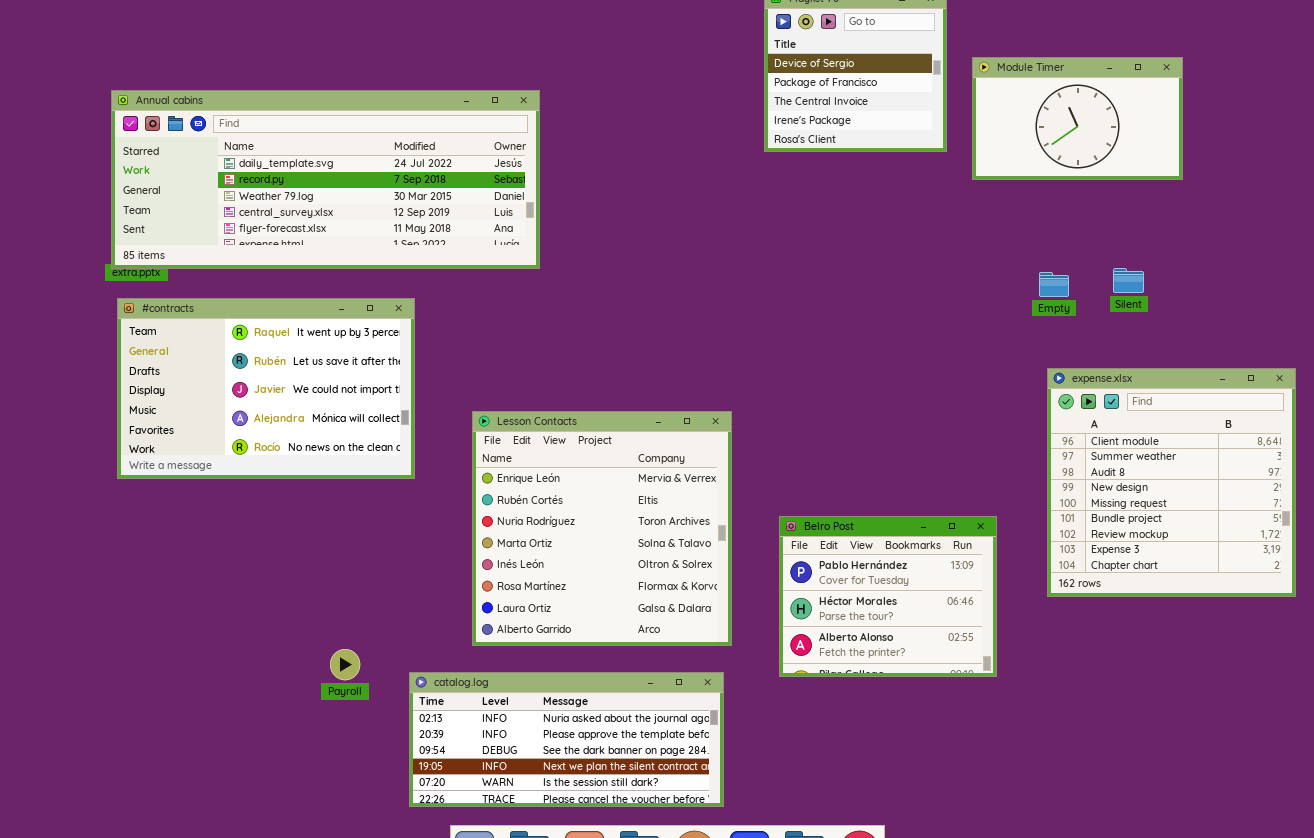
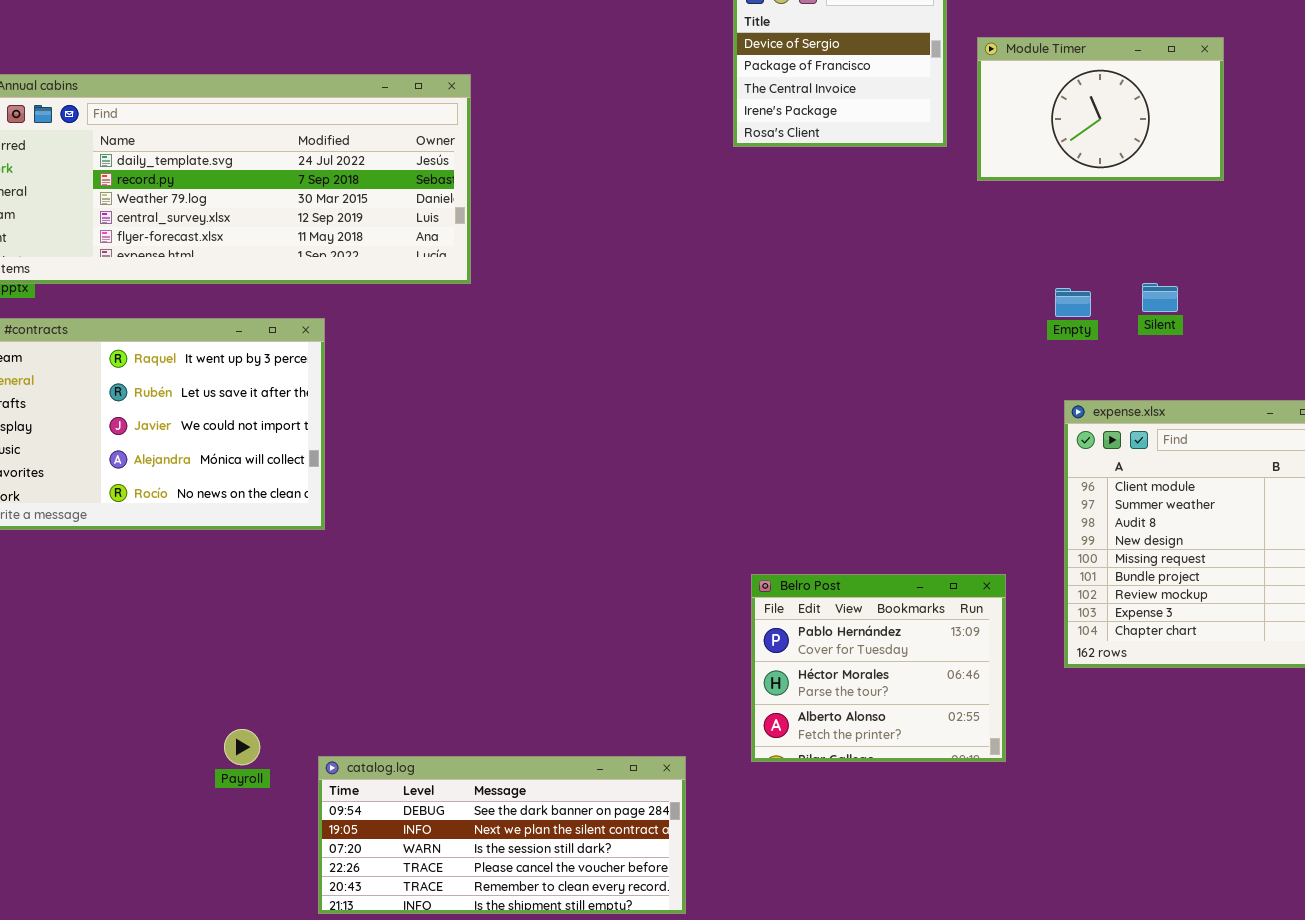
Lesson Contacts: [472,411,732,646] -> none, closed
catalog.log: [409,672,724,807] -> [318,756,686,914], scrolled down 2 rows

